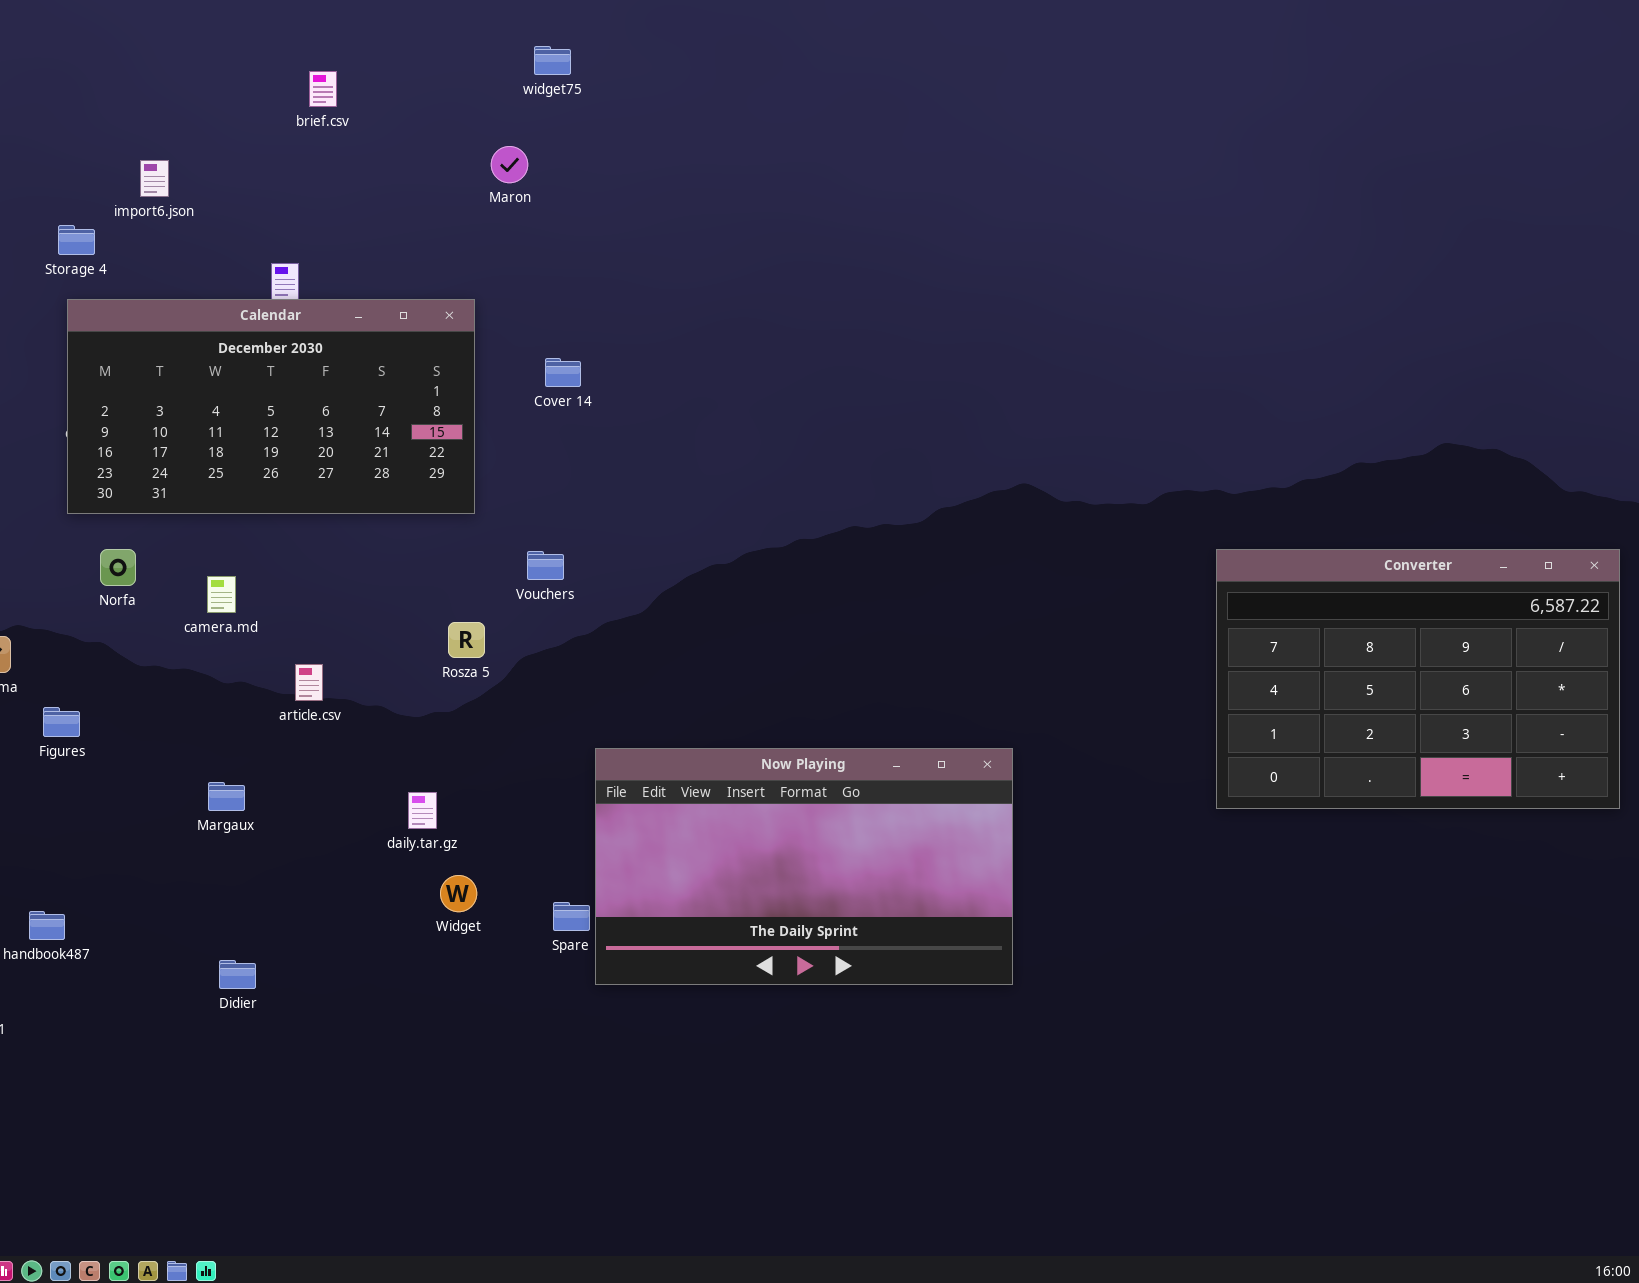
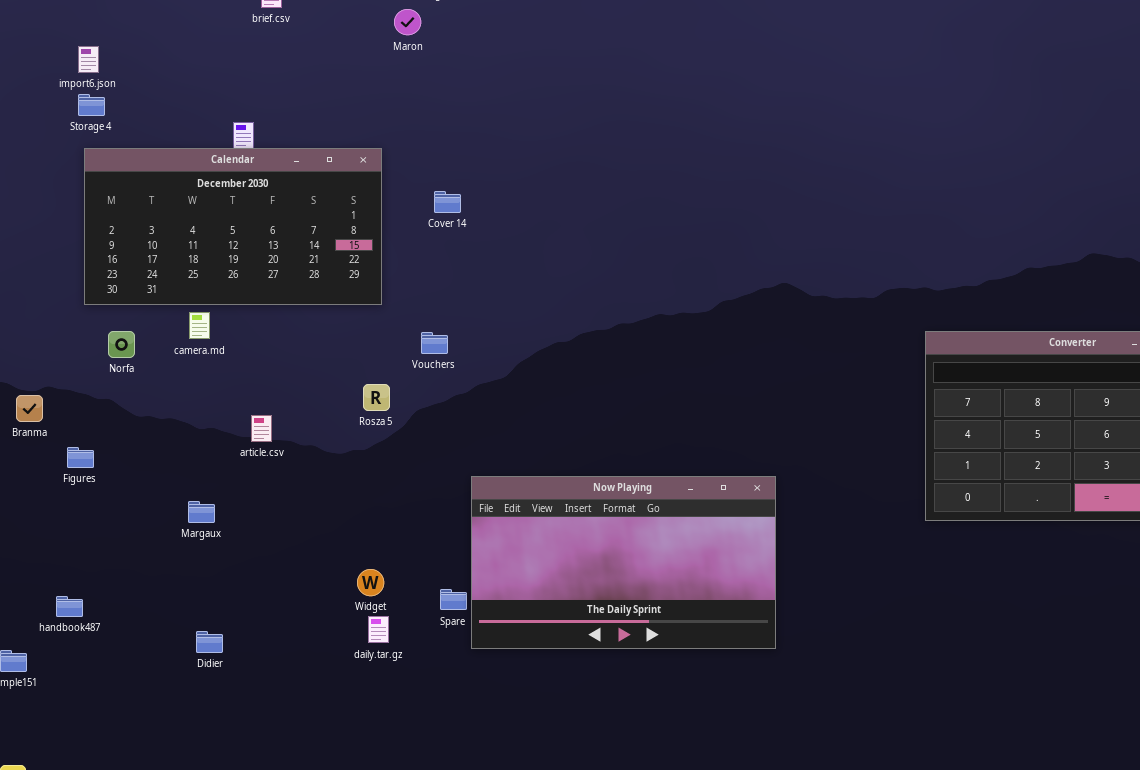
Maron: [491,146,528,183] -> [394,9,421,35], moved
import6.json: [140,160,169,197] -> [78,46,99,73], moved
camera.md: [207,576,236,613] -> [189,312,210,339], moved
daily.tar.gz: [408,792,437,829] -> [368,616,389,643], moved

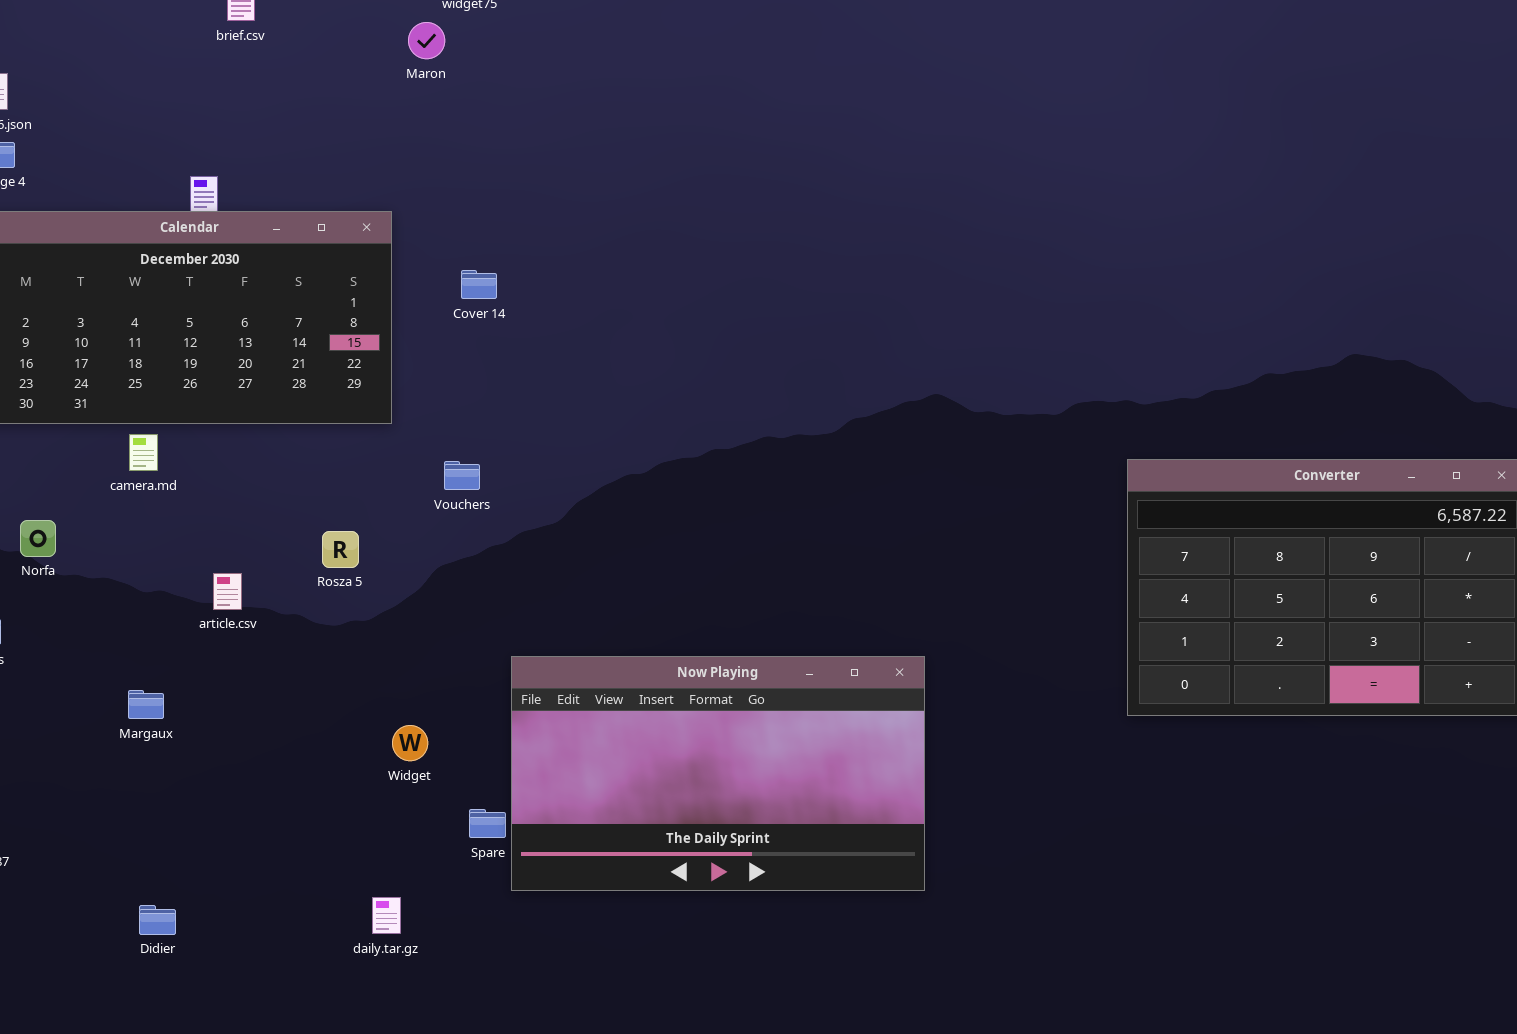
Norfa: [108,331,135,358] -> [20,520,56,557], moved
Rosza 5: [363,384,390,411] -> [322,531,359,568], moved
Widget: [357,569,384,596] -> [392,725,428,761], moved
daily.tar.gz: [368,616,389,643] -> [372,897,401,934], moved
Didier: [196,631,223,653] -> [139,905,176,935], moved

